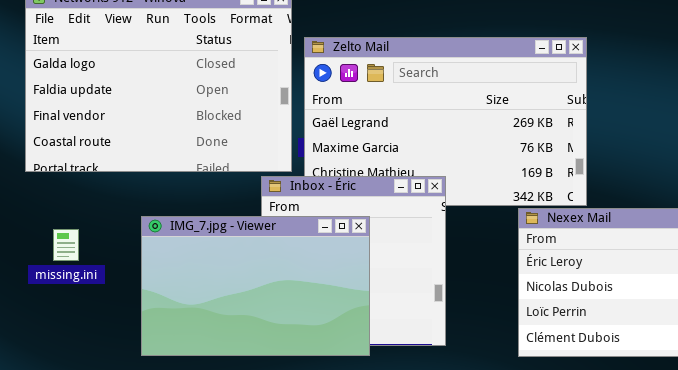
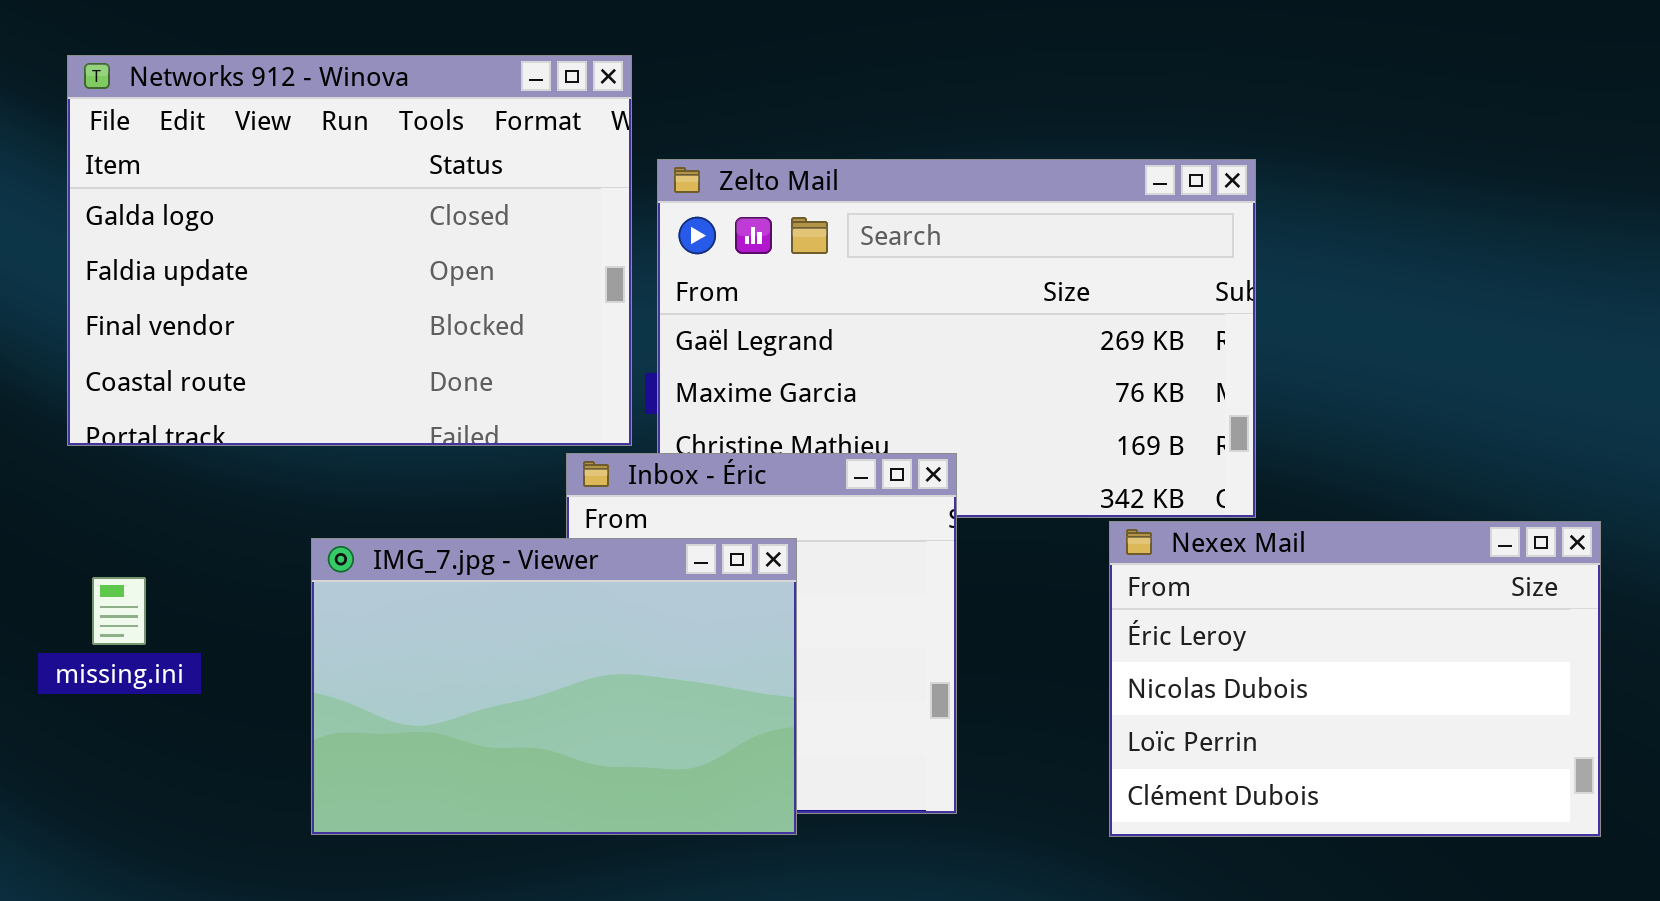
missing.ini: [53,229,79,261] -> [92,577,146,645], moved

